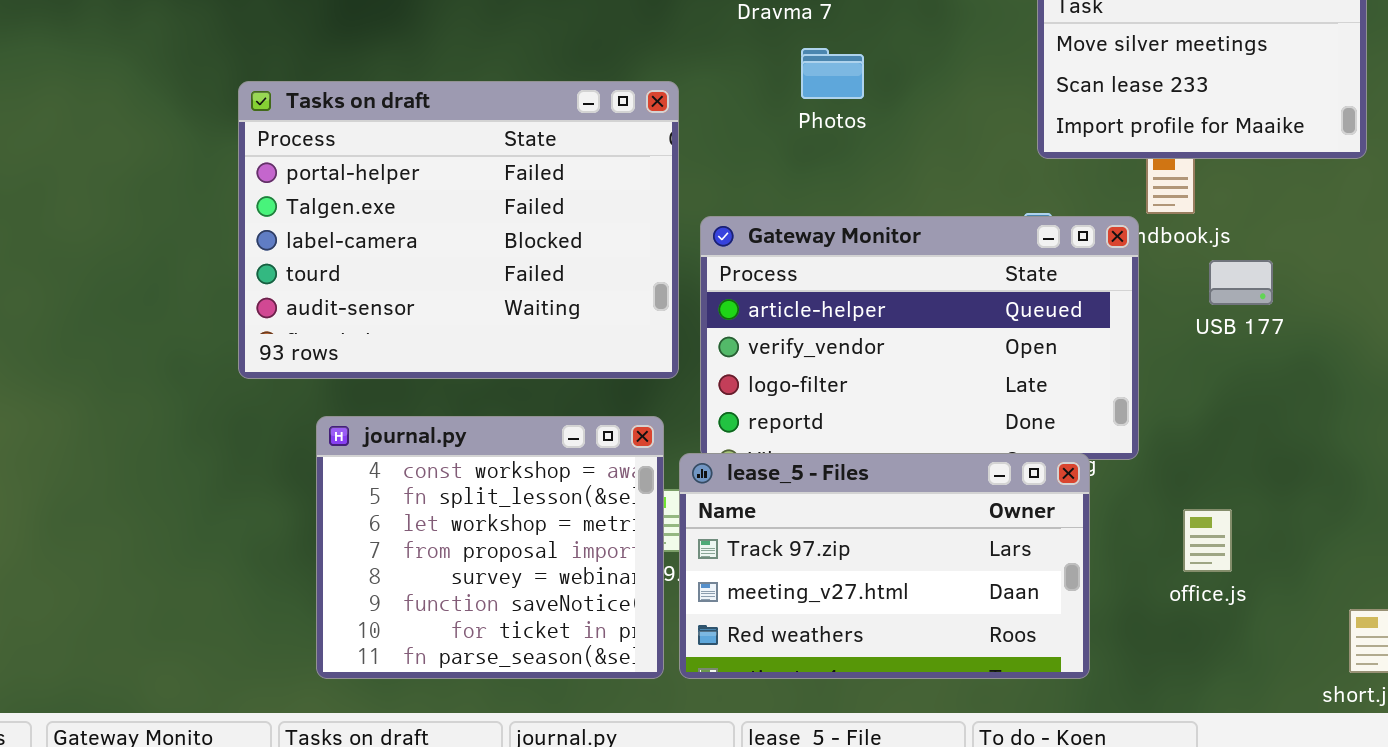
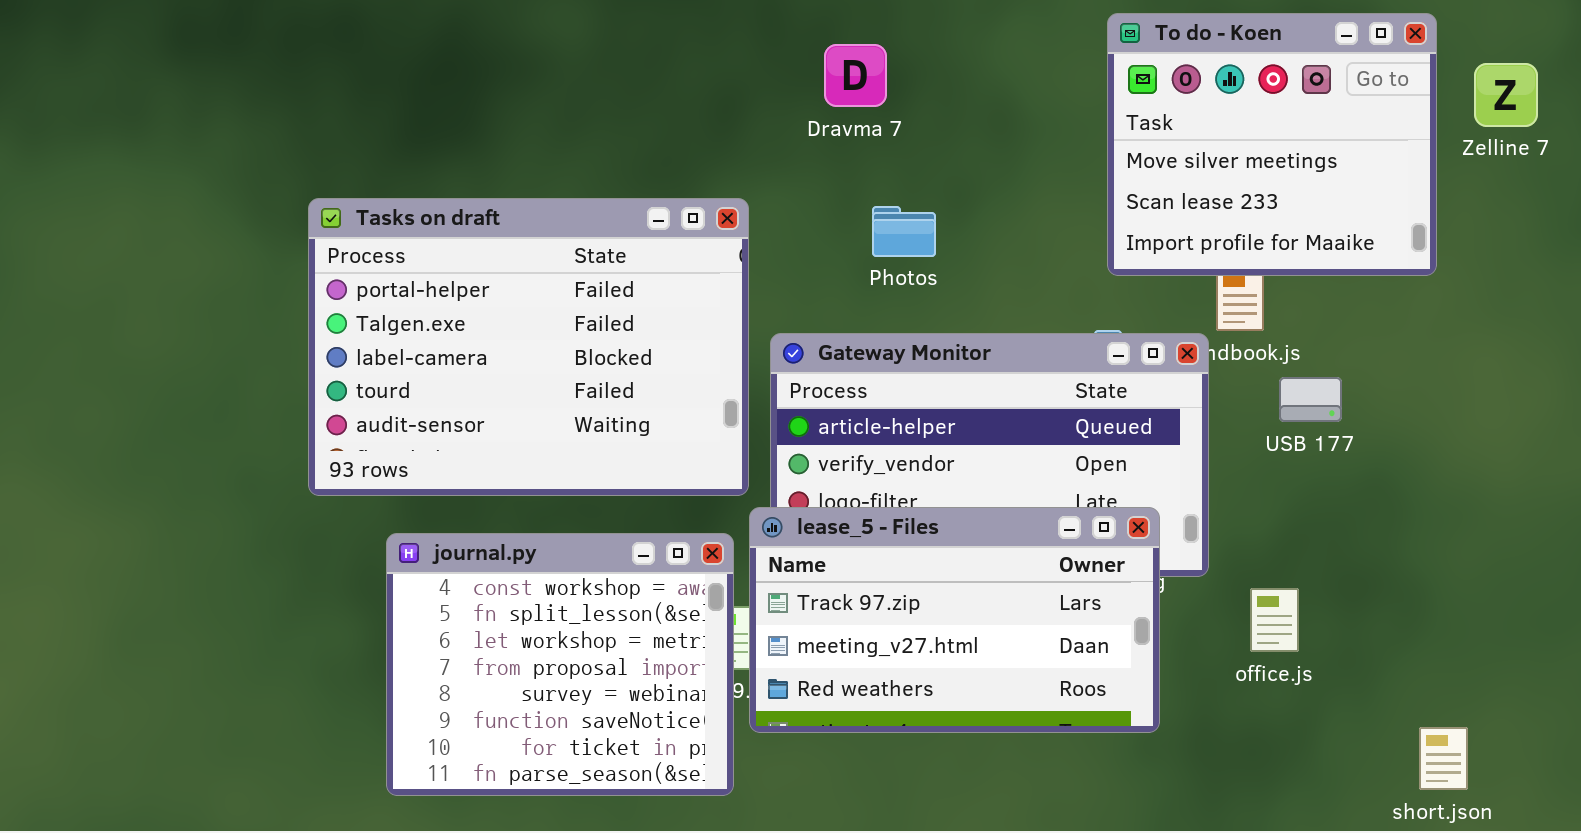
Photos: [801,48,864,99] -> [872,206,936,257], moved
lease_5 - Files: [679,453,1090,679] -> [749,507,1160,733], moved
office.js: [1183,509,1232,572] -> [1250,588,1299,652], moved

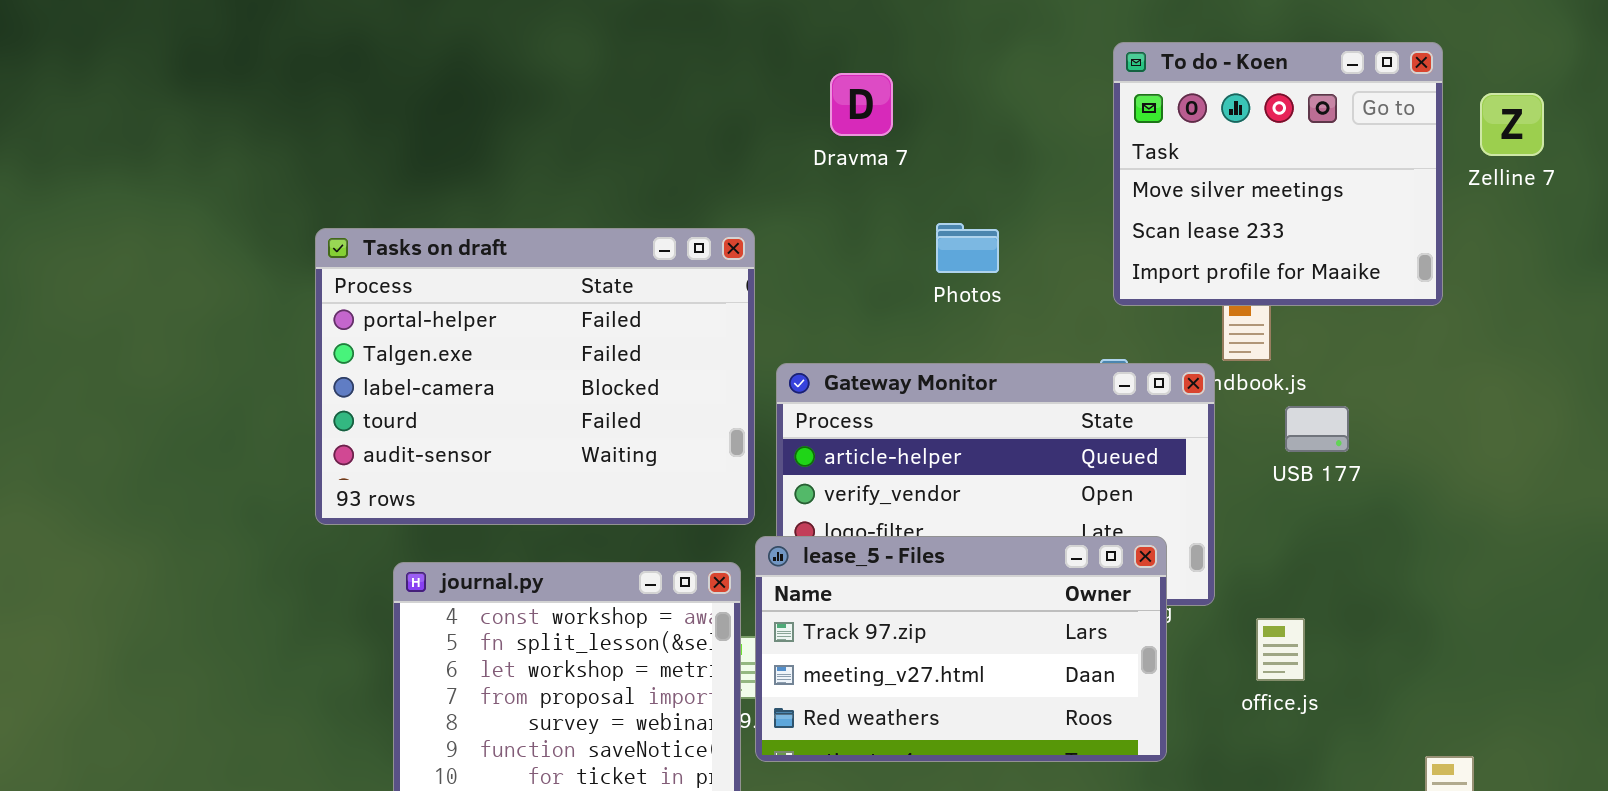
Photos: [872,206,936,257] -> [936,223,999,273], moved

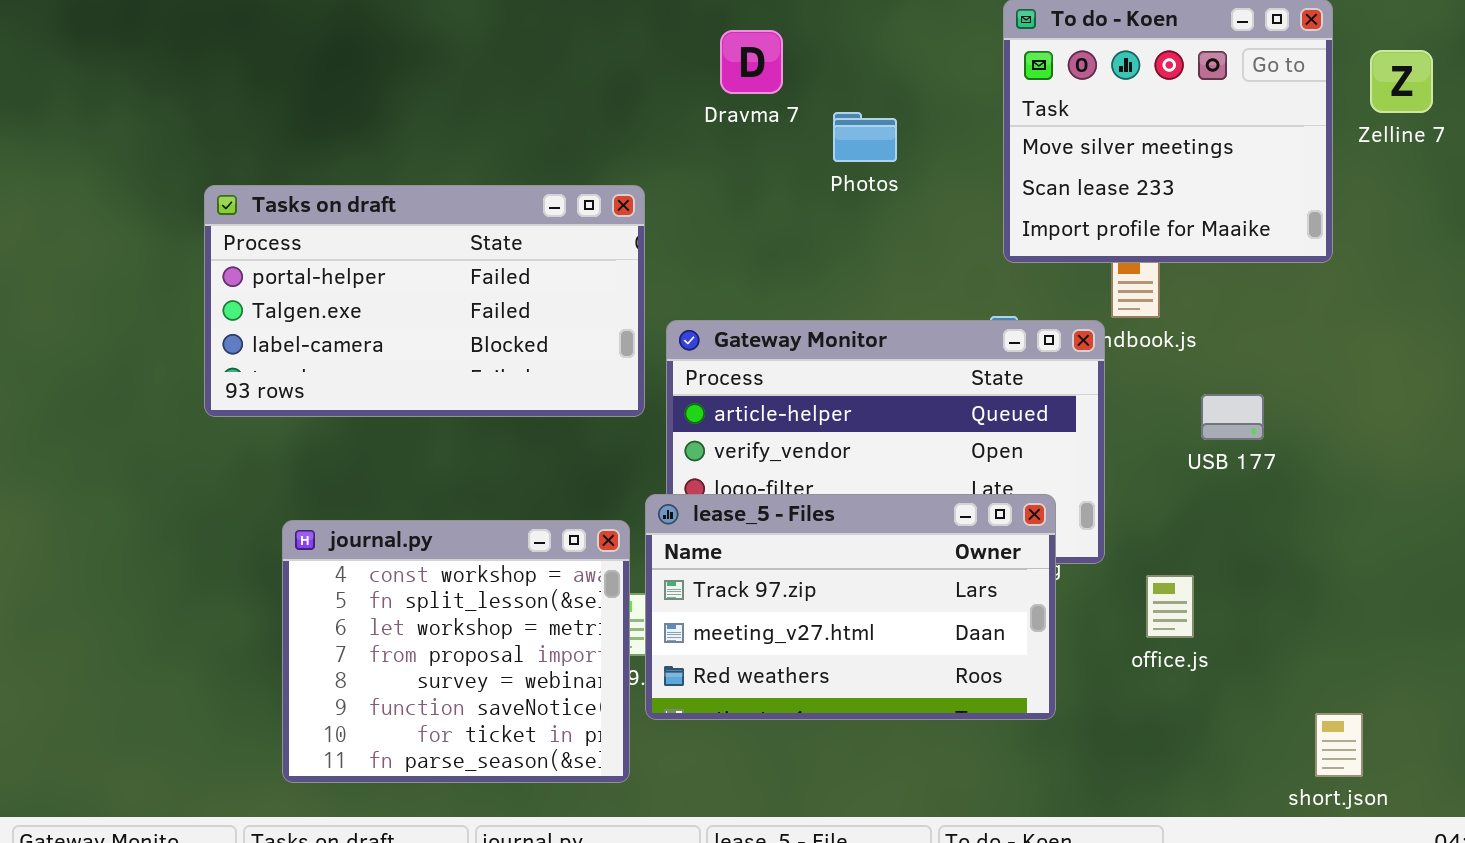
Photos: [936,223,999,273] -> [833,112,897,162], moved
Tasks on draft: [315,228,755,525] -> [204,185,645,417], resized
USB 177: [1285,406,1349,452] -> [1201,394,1264,440], moved

